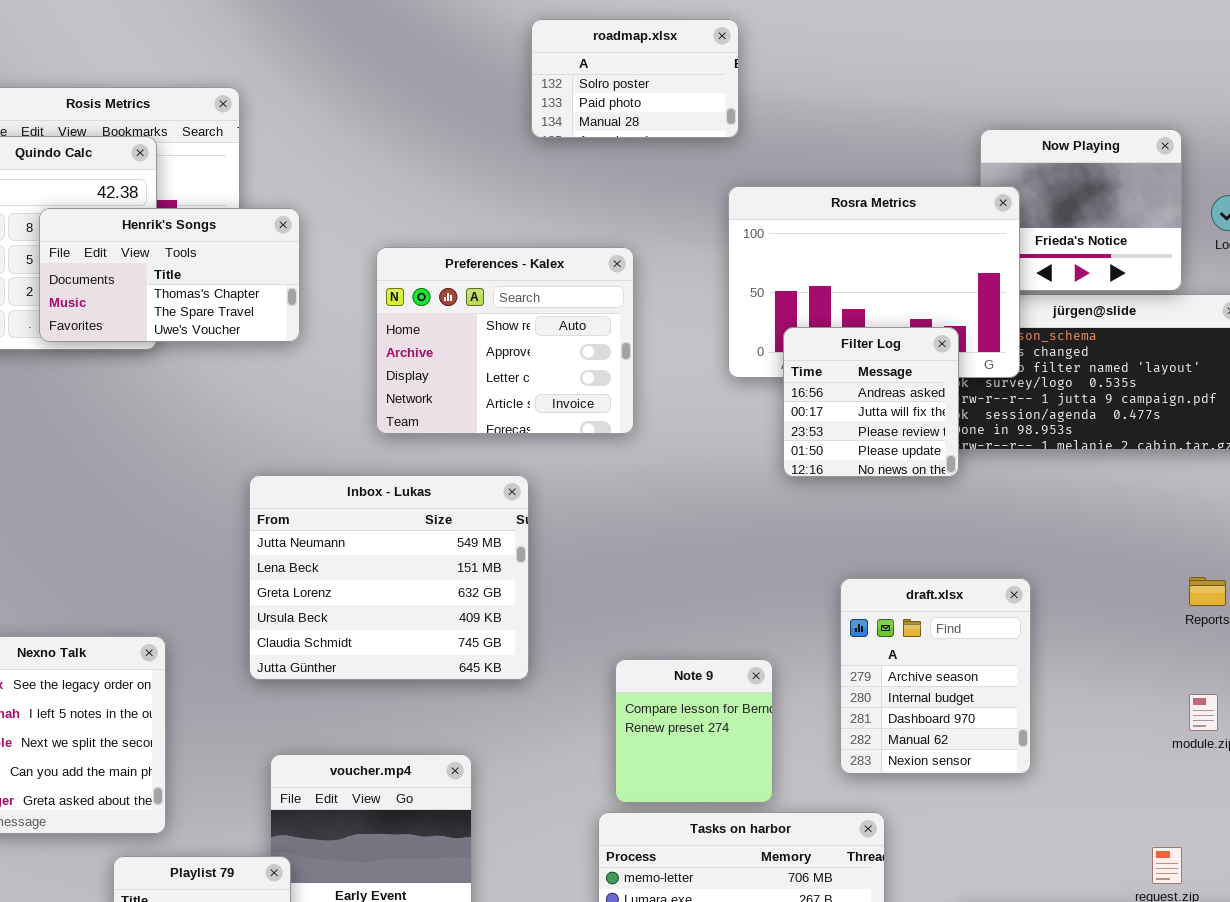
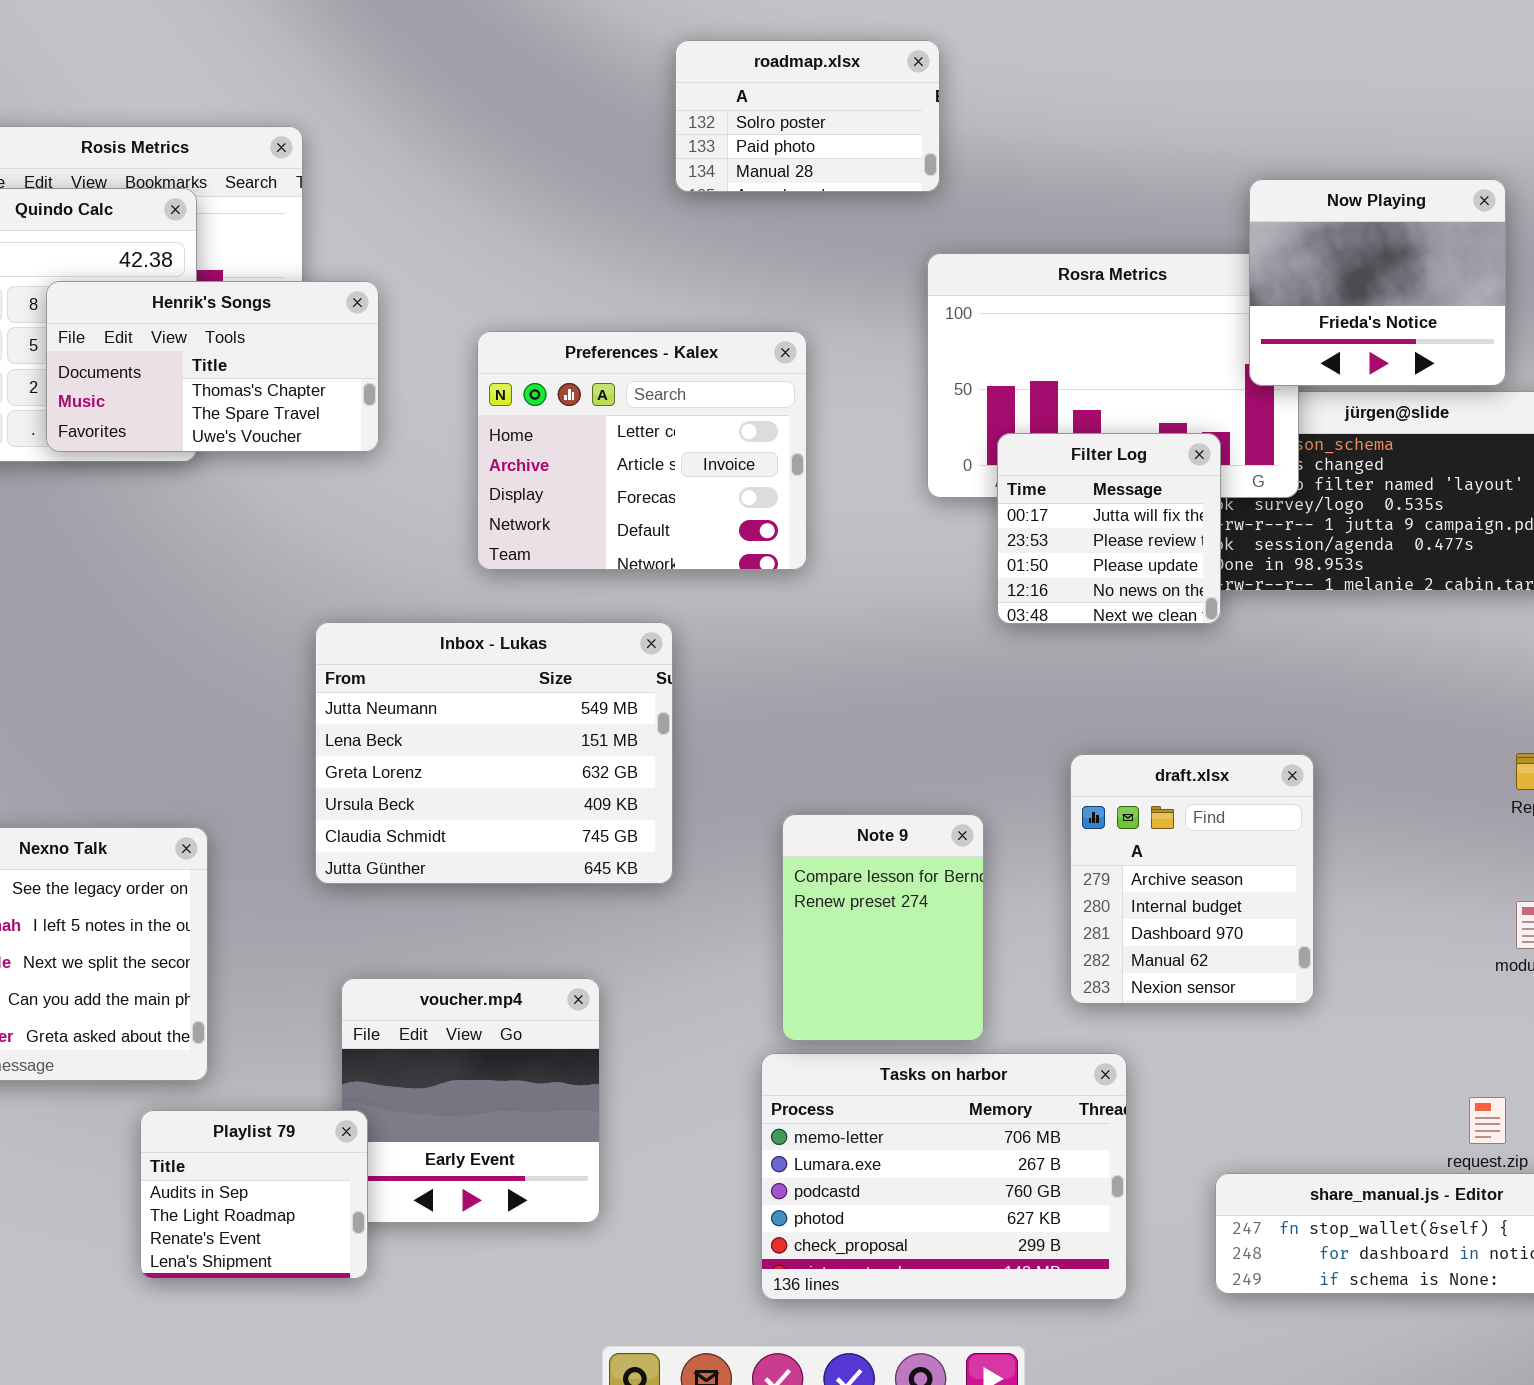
Now Playing: [980,129,1182,291] -> [1249,179,1506,386], raised
Preferences - Kalex: [376,247,634,434] -> [477,331,807,570], scrolled down 2 rows
Filter Log: [783,327,959,477] -> [997,433,1221,624], scrolled down 1 row
Note 9: [615,659,773,803] -> [782,814,984,1041], resized

